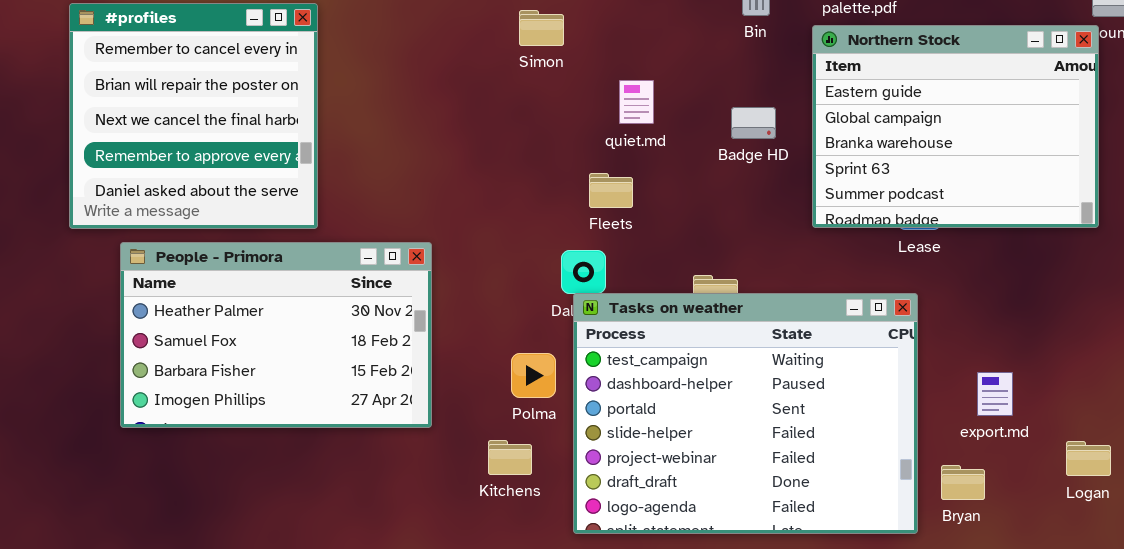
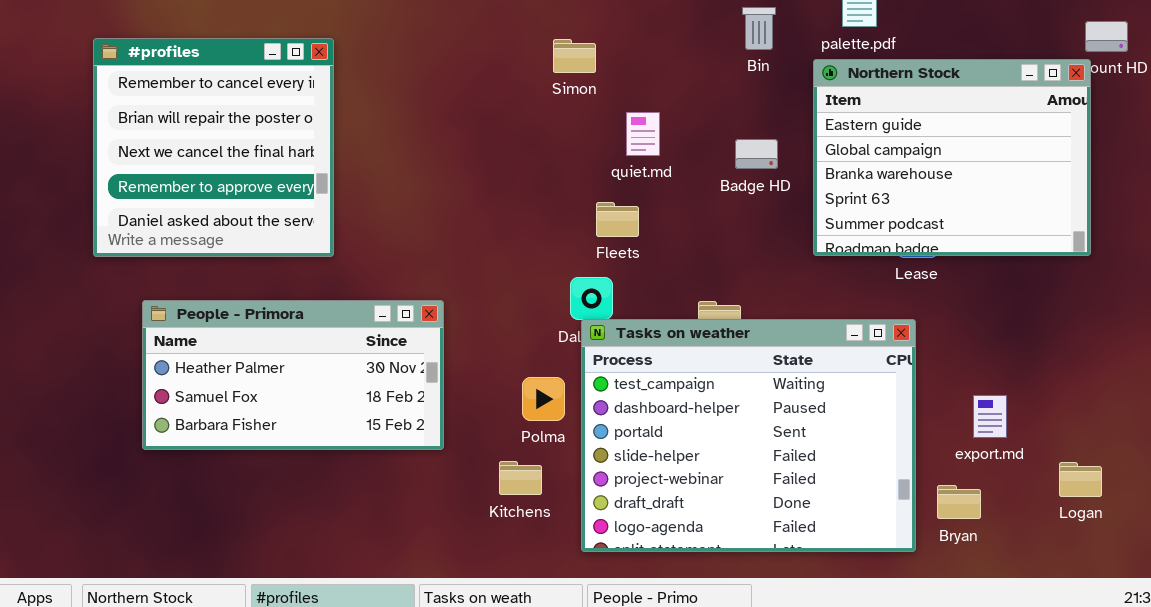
Simon: [519,10,564,46] -> [553,39,596,73], moved
People - Primora: [120,242,432,428] -> [142,300,444,450], resized

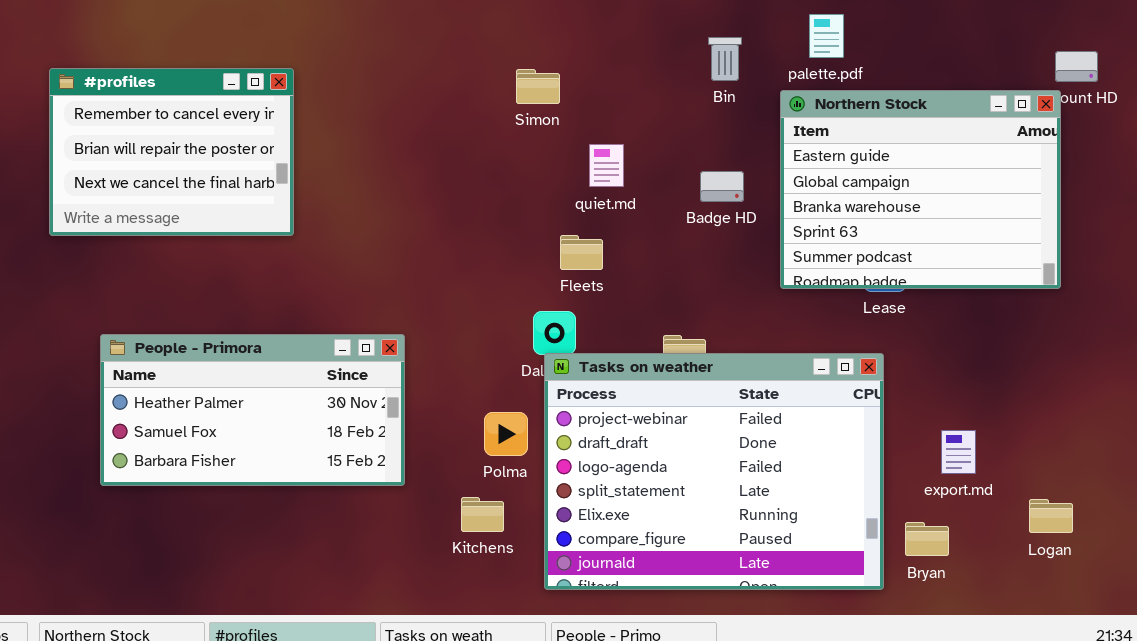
#profiles: [93,38,334,257] -> [49,68,294,236], resized
Tasks on weather: [581,319,916,552] -> [544,353,884,590], scrolled down 4 rows

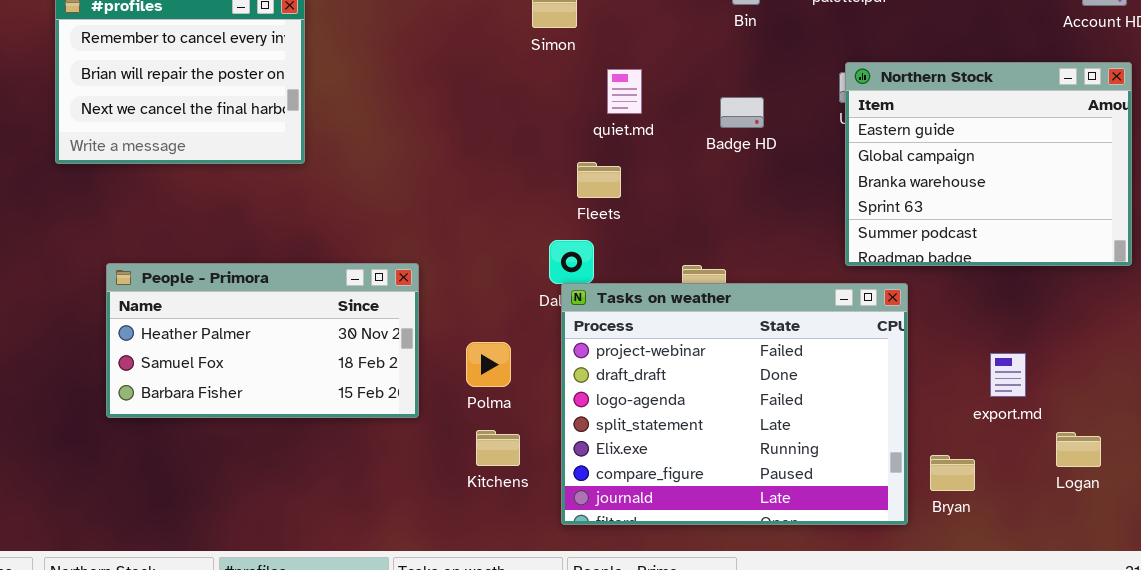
Northern Stock: [780,90,1061,289] -> [845,62,1132,266], moved
Polma: [484,412,528,456] -> [466,342,511,387], moved
export.md: [941,430,976,474] -> [990,353,1026,397], moved

